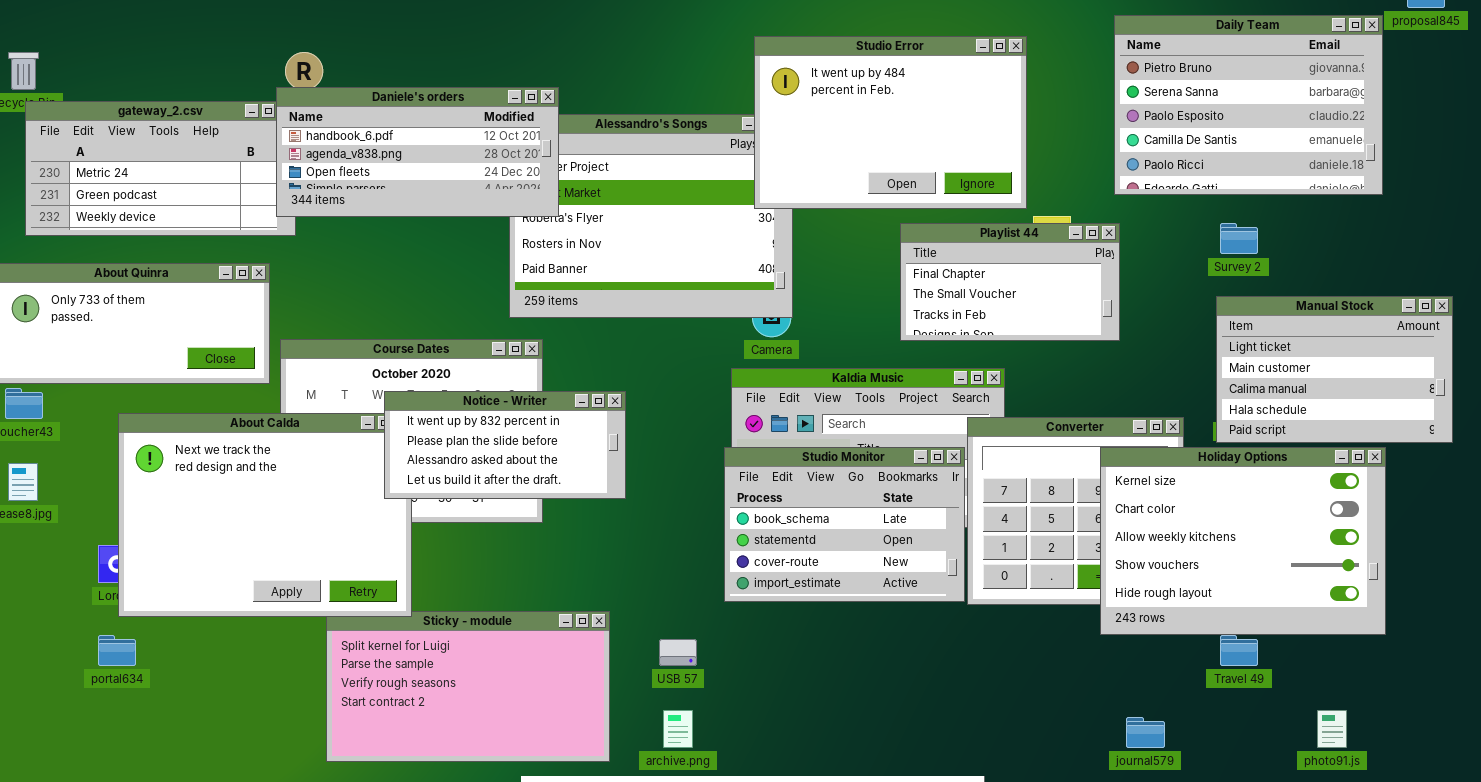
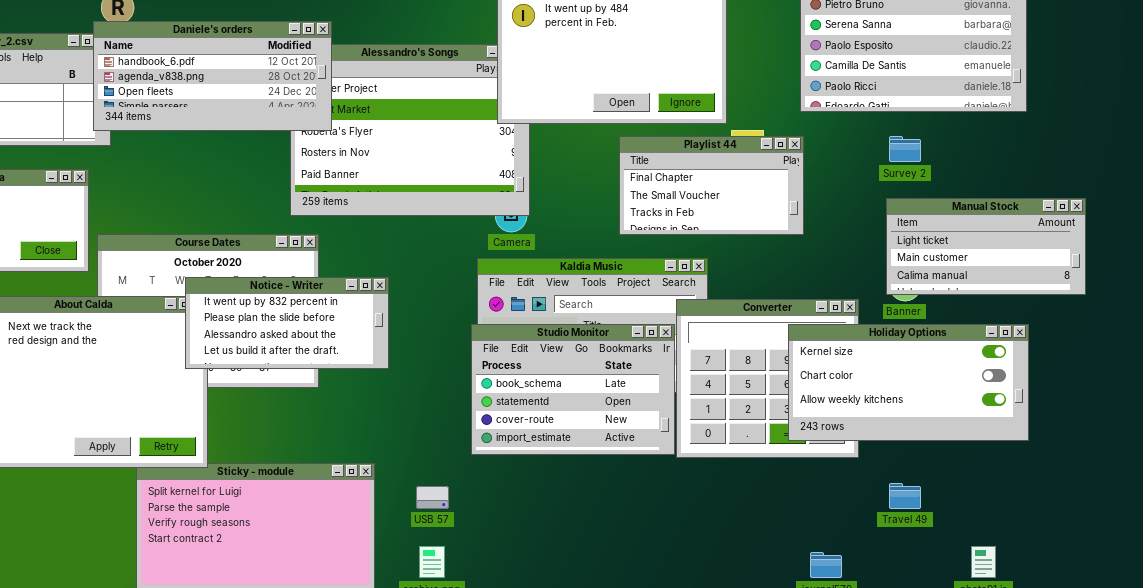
Manual Stock: [1216,296,1453,443] -> [886,198,1086,295], resized
Holiday Options: [1100,447,1386,635] -> [788,324,1029,441], resized

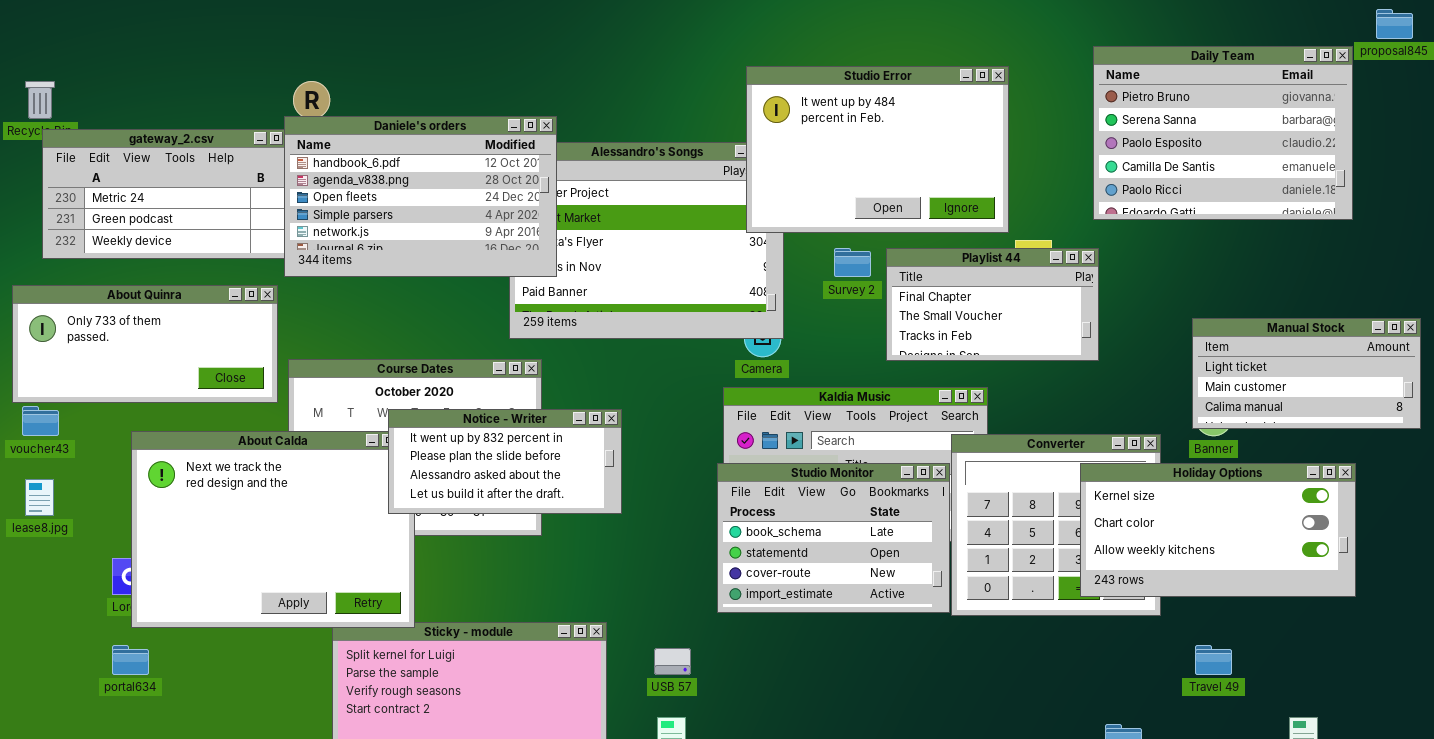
Daniele's orders: [93,21,332,131] -> [284,116,557,277], resized
Survey 2: [889,136,921,162] -> [834,248,871,277], moved

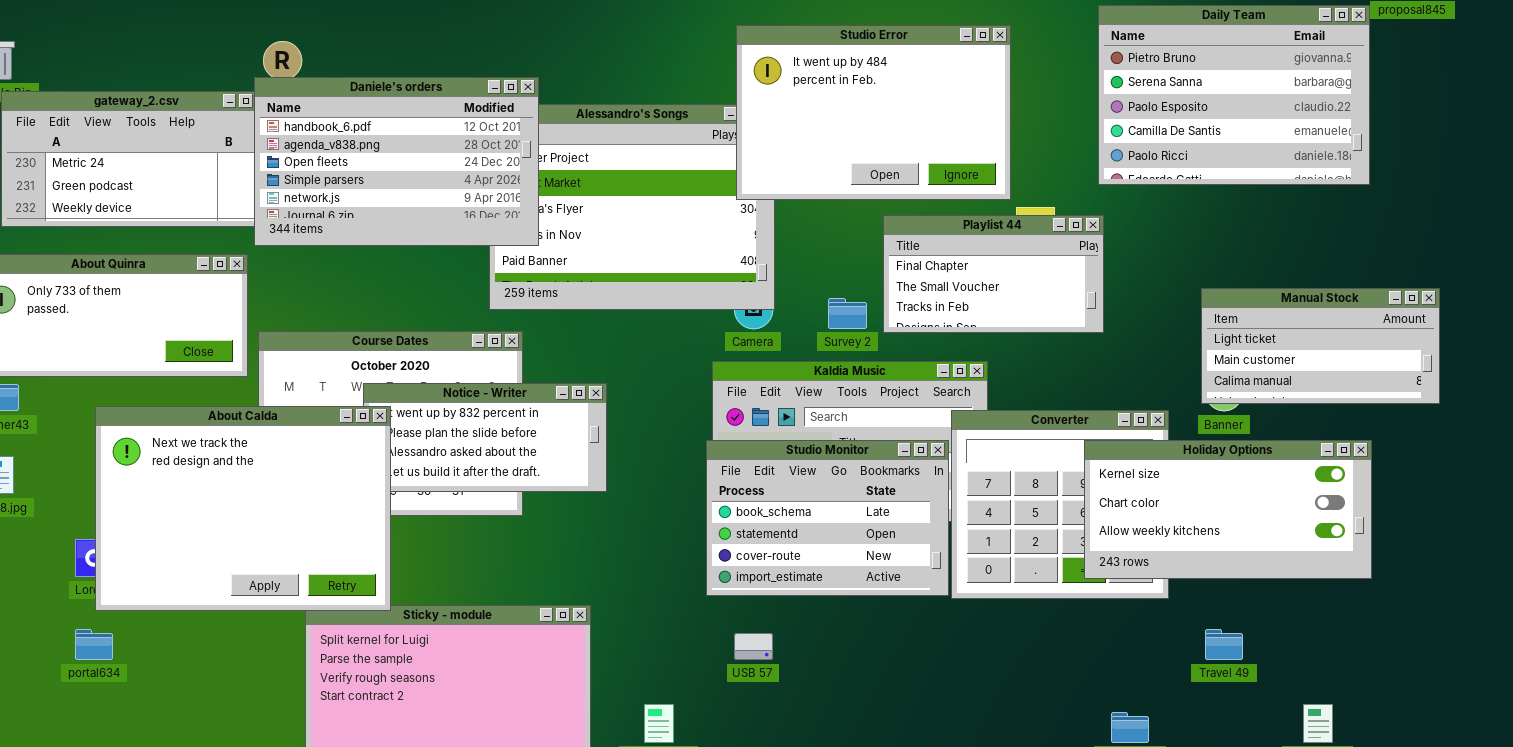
Survey 2: [834,248,871,277] -> [828,298,867,329], moved
About Calda: [131,431,415,628] -> [95,406,391,611], raised
USB 57: [654,648,691,675] -> [734,633,773,660], moved

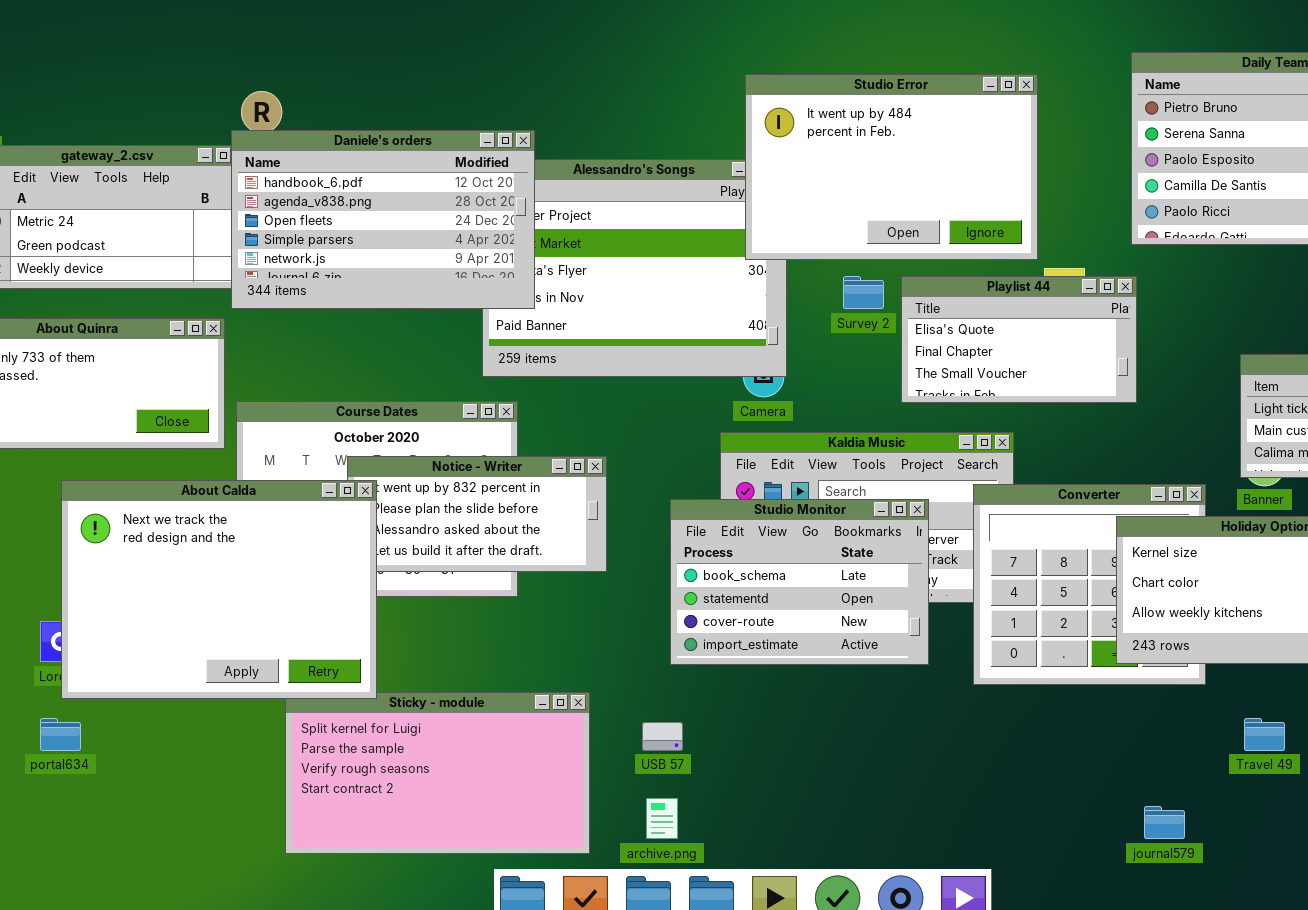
Playlist 44: [883,215,1104,333] -> [901,276,1137,403], scrolled up 1 row
Survey 2: [828,298,867,329] -> [843,276,884,309], moved
Studio Monitor: [706,440,949,596] -> [670,499,929,665], moved
USB 57: [734,633,773,660] -> [642,722,683,751], moved

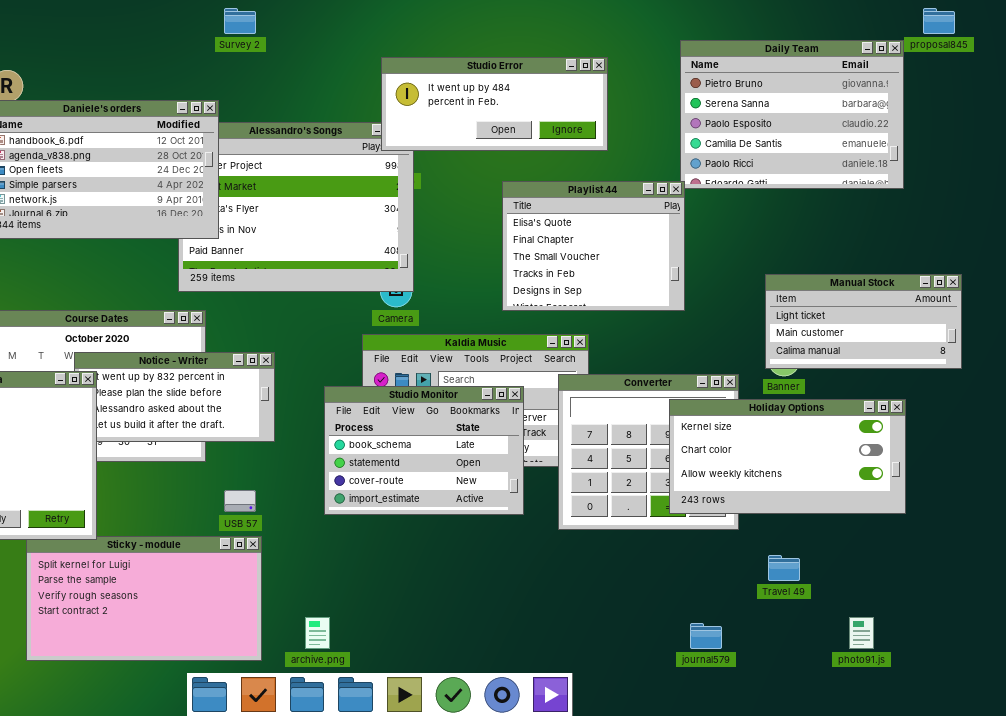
Studio Error: [745,74,1038,260] -> [381,57,608,151], resized
Survey 2: [843,276,884,309] -> [224,8,256,34], moved
Playlist 44: [901,276,1137,403] -> [502,181,685,311], resized
USB 57: [642,722,683,751] -> [224,490,256,512], moved

